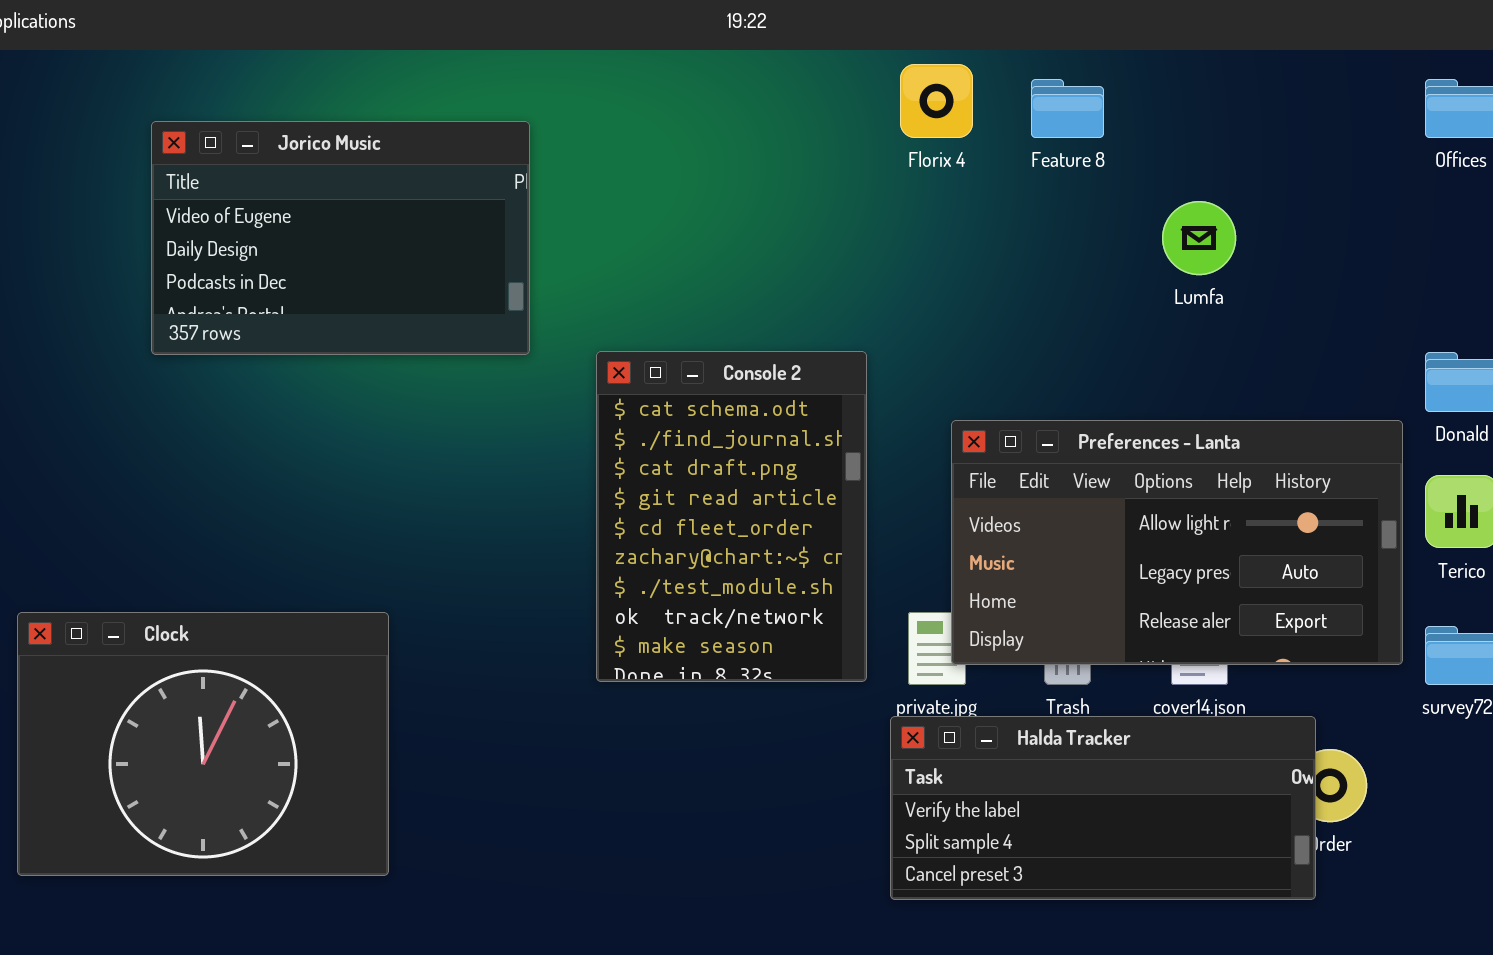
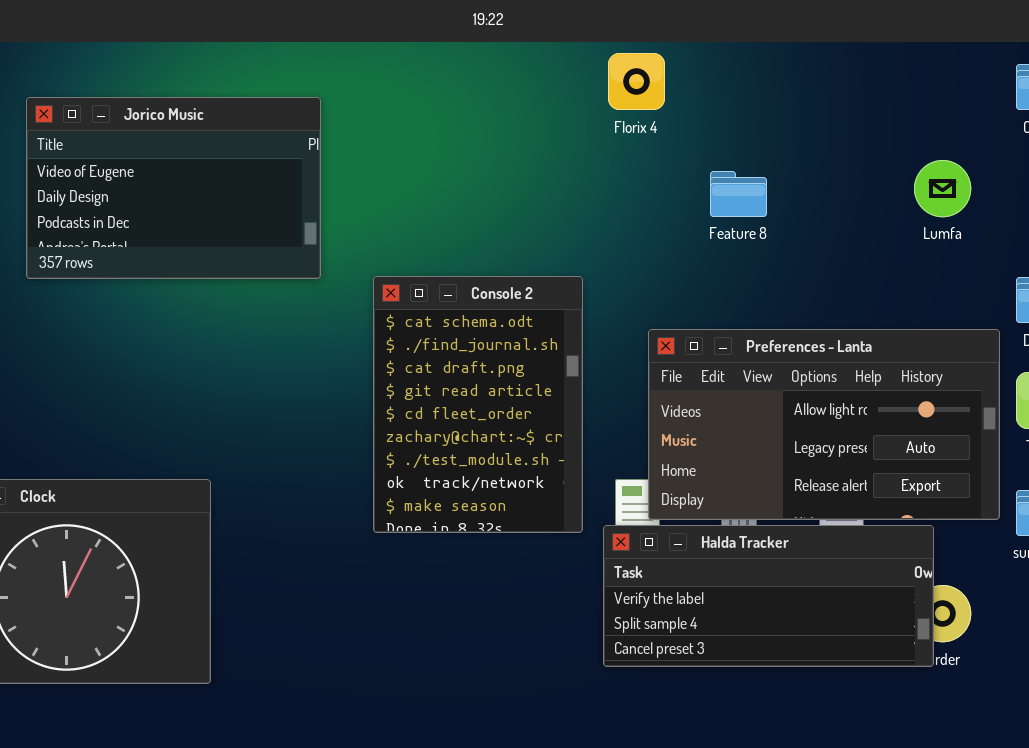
Feature 8: [1031,79,1104,138] -> [710,171,767,217], moved
Lumfa: [1162,201,1236,275] -> [914,160,971,217], moved
Halda Tracker: [890,716,1316,900] -> [603,525,934,667], moved

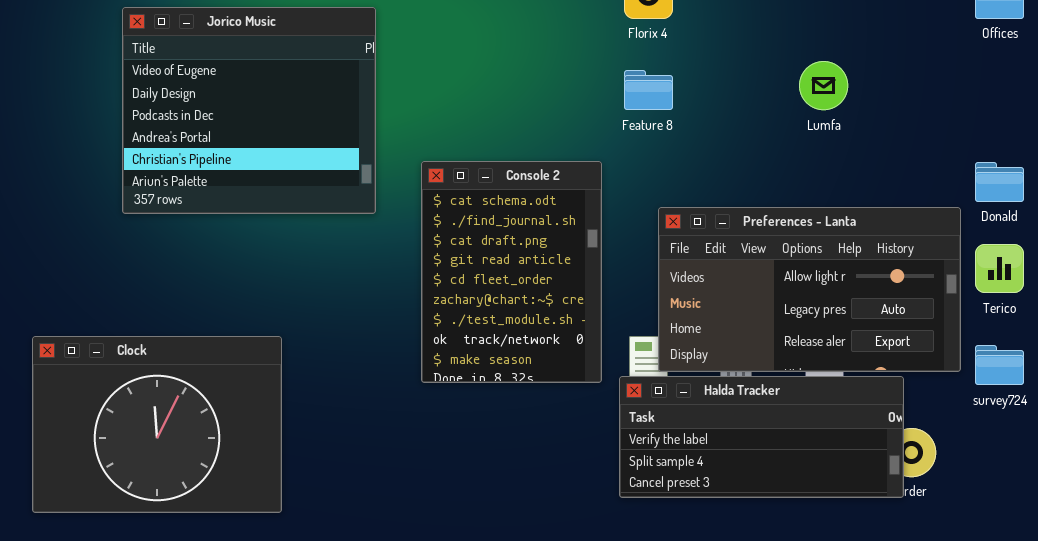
Jorico Music: [26,97,321,279] -> [122,7,376,214], resized
Lumfa: [914,160,971,217] -> [799,61,848,110], moved
Feature 8: [710,171,767,217] -> [624,70,673,110], moved

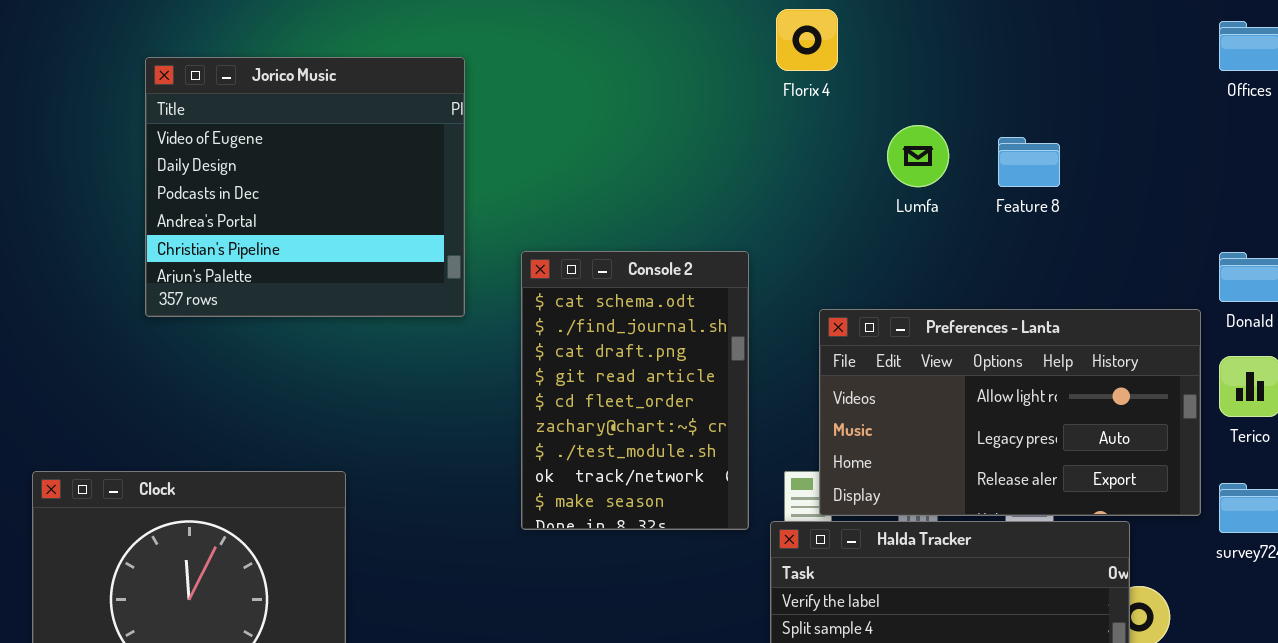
Lumfa: [799,61,848,110] -> [887,125,949,187], moved
Feature 8: [624,70,673,110] -> [998,137,1060,187], moved

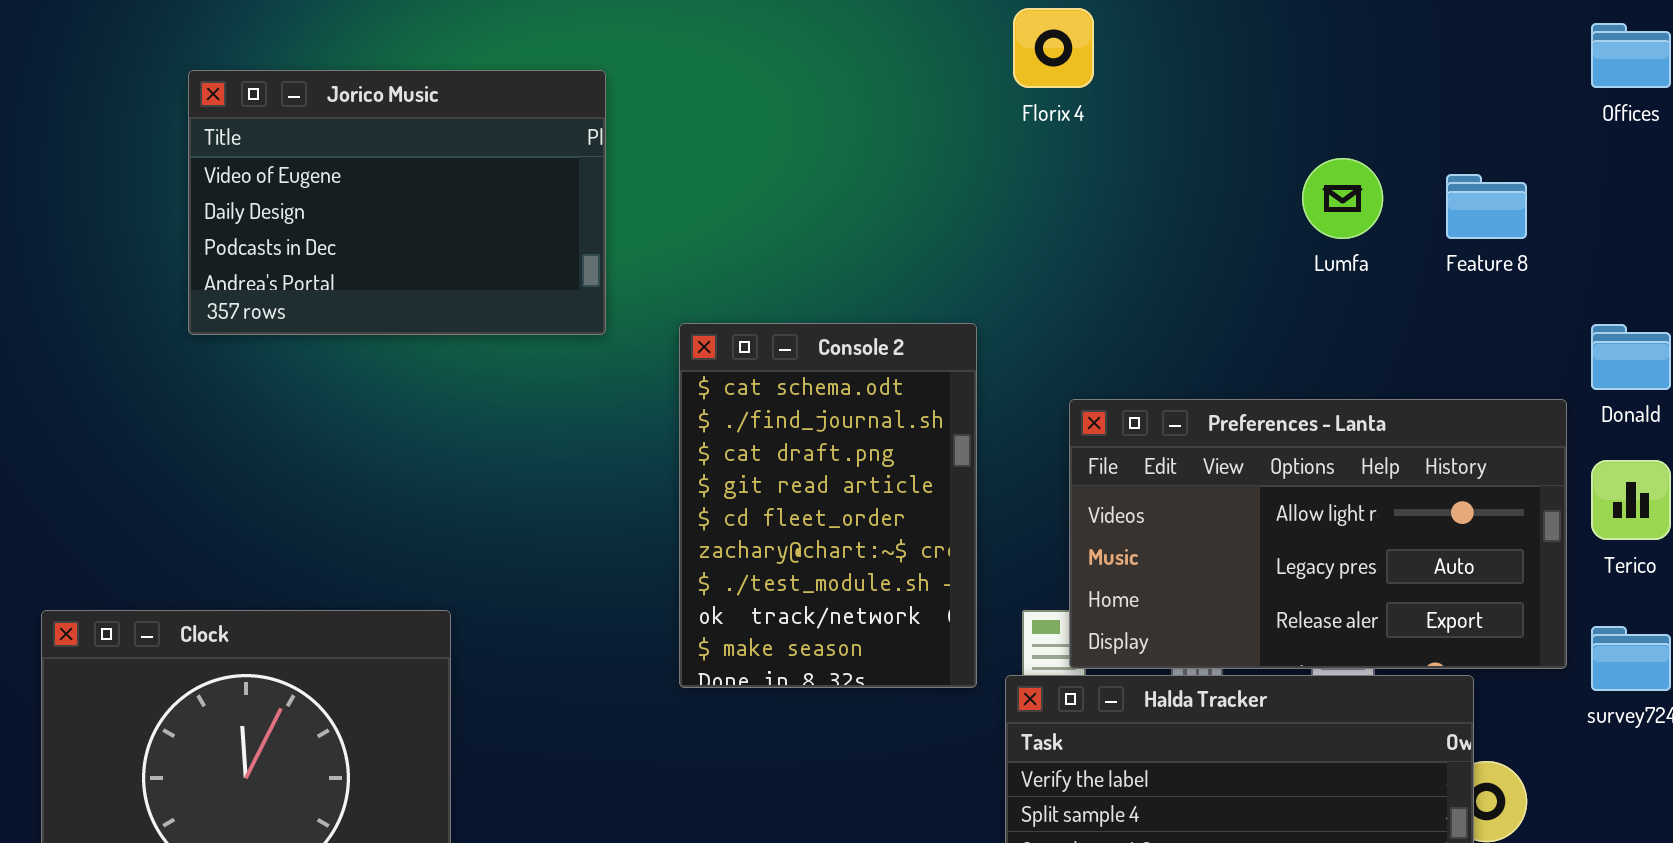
Jorico Music: [145,57,465,317] -> [188,70,606,335], resized
Lumfa: [887,125,949,187] -> [1302,158,1383,239], moved
Feature 8: [998,137,1060,187] -> [1446,174,1527,239], moved

